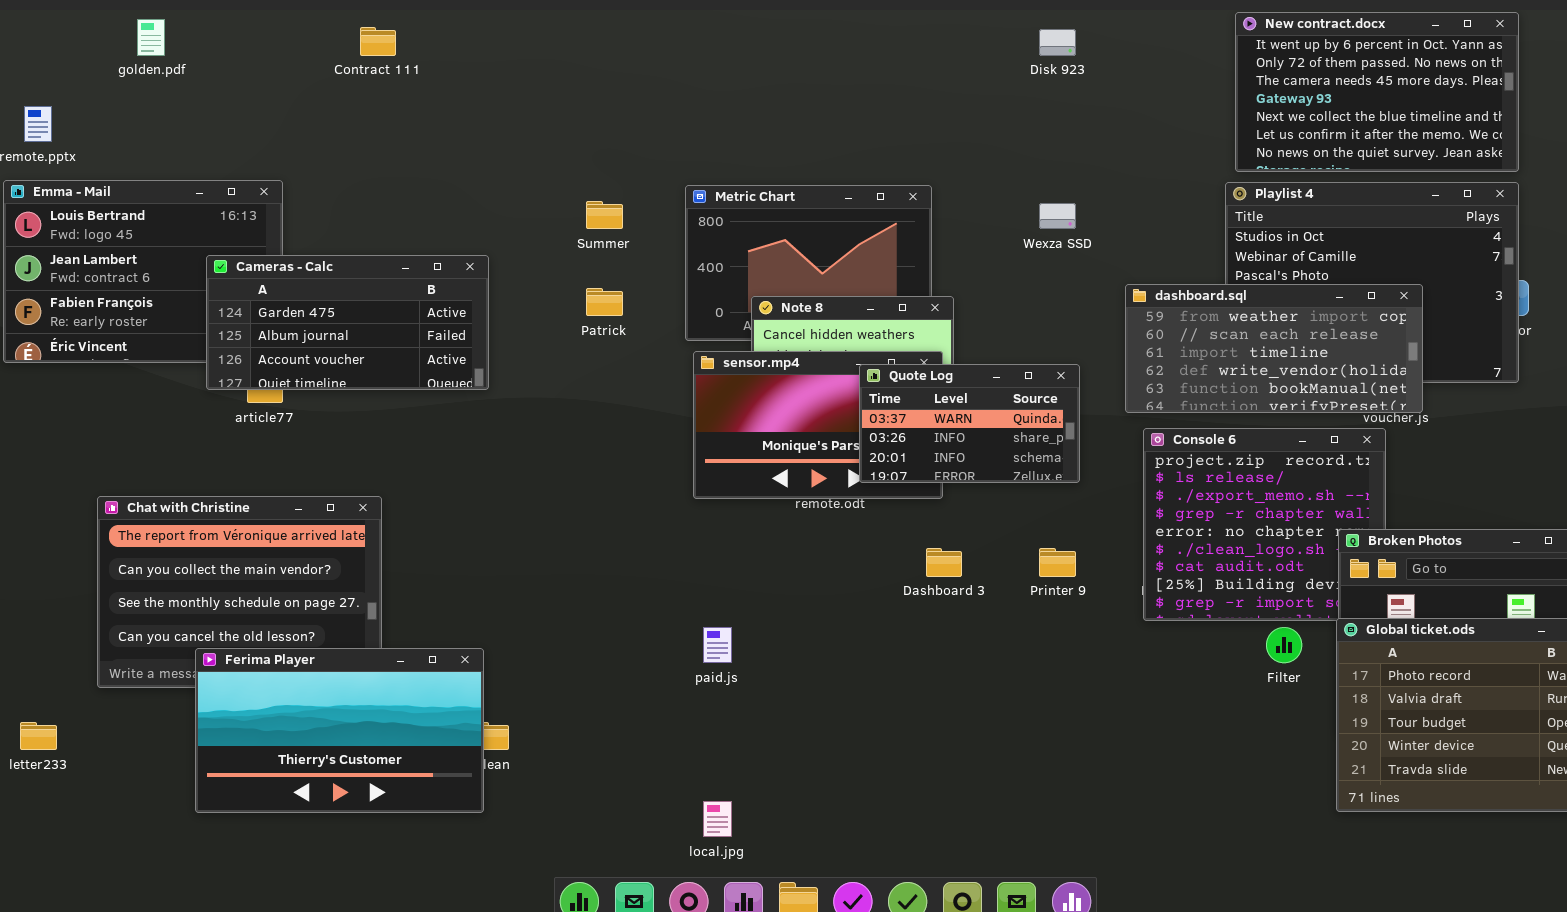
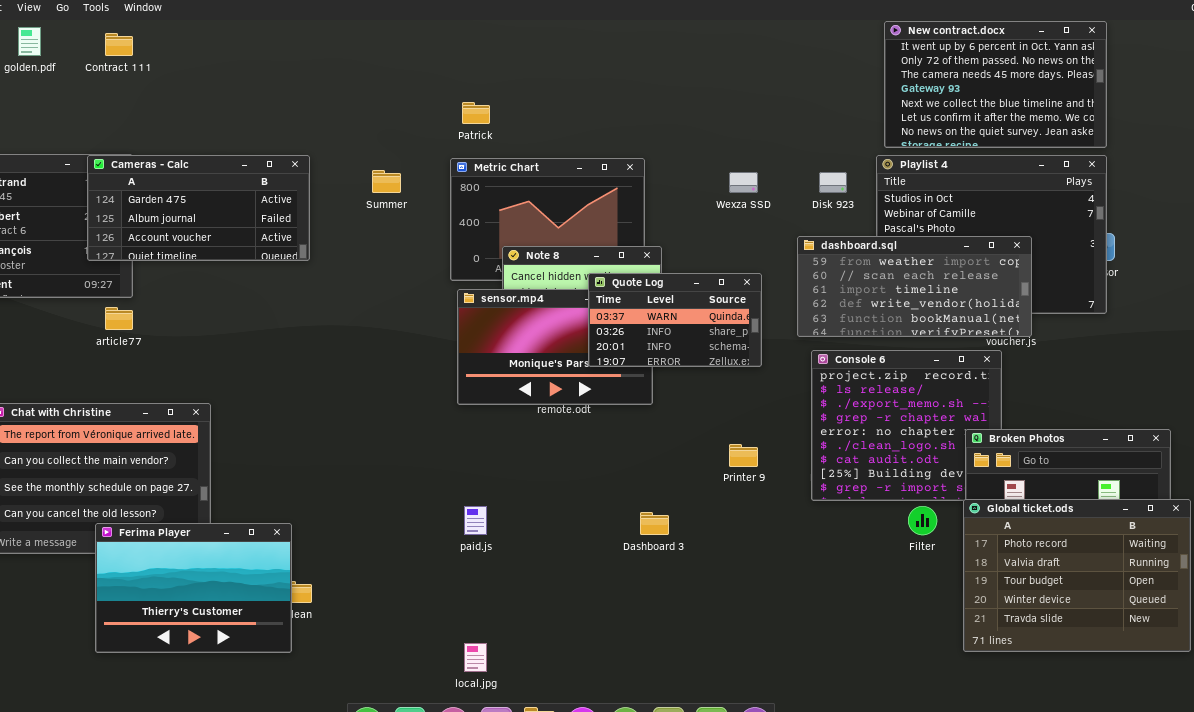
Contract 111: [360,27,396,56] -> [105,33,133,56], moved
Disk 923: [1039,29,1076,56] -> [819,172,847,193], moved
Cameras - Calc: [206,255,489,390] -> [87,155,310,261], moved
Patrick: [586,288,623,316] -> [462,102,490,124], moved
Quote Log: [859,364,1080,483] -> [588,273,762,367], moved
Dashboard 3: [926,548,962,577] -> [640,512,669,535], moved
Ferima Player: [195,648,484,813] -> [95,523,292,653], resized

